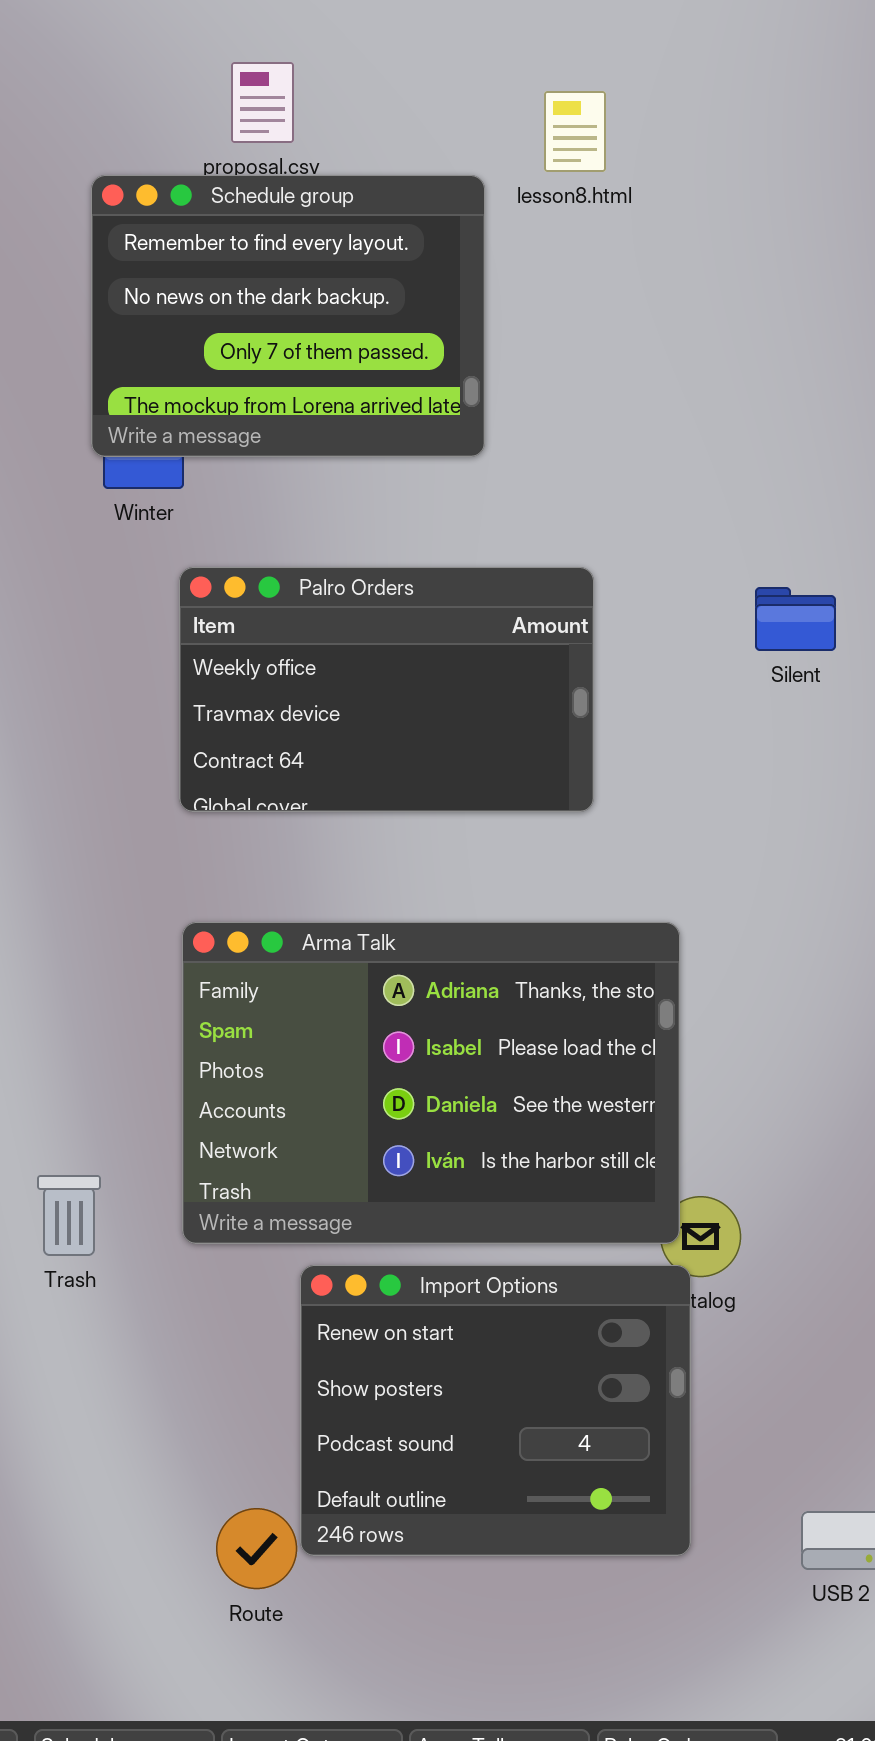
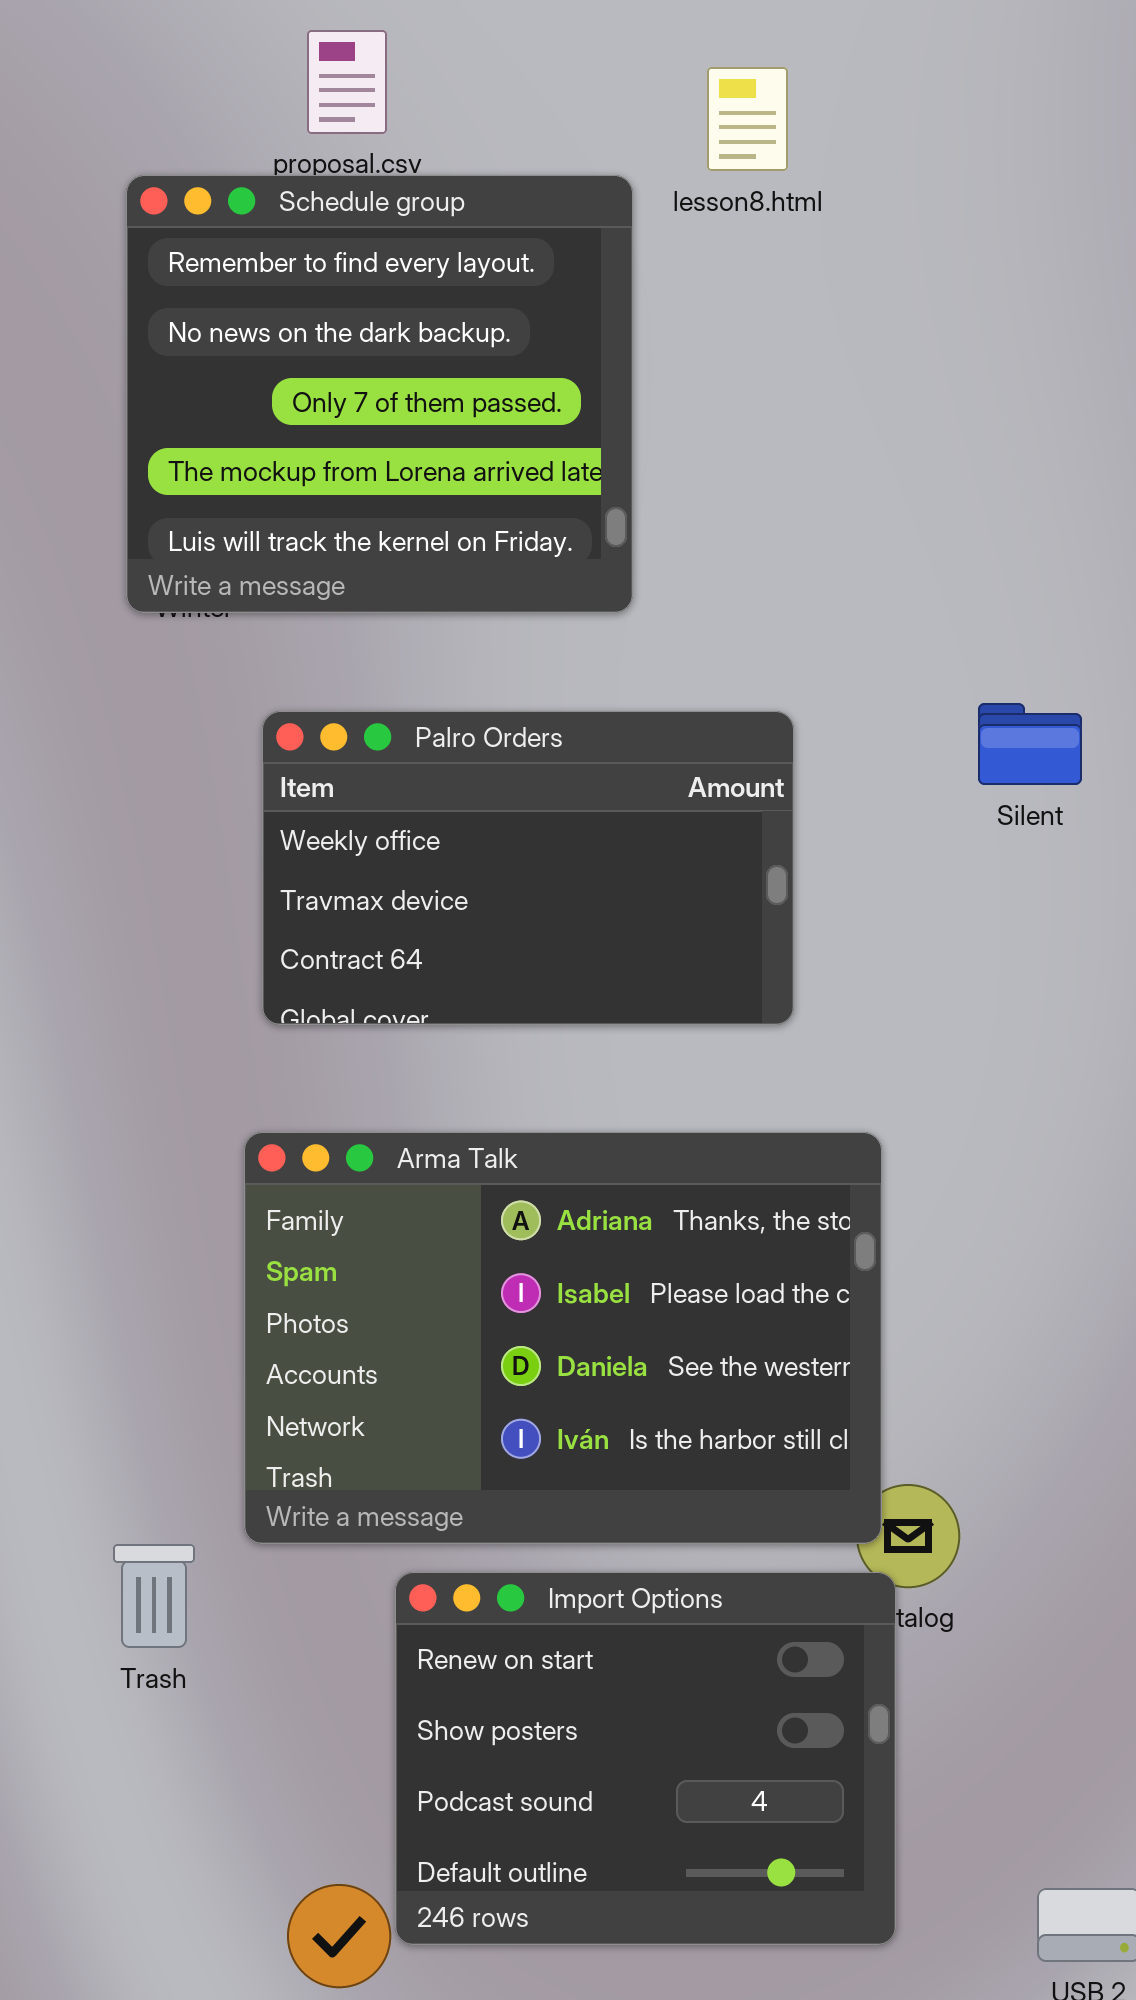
Schedule group: [91,175,485,457] -> [126,175,633,613], resized
Palro Orders: [179,567,594,812] -> [262,711,794,1025], moved
Trash: [37,1175,101,1256] -> [113,1544,195,1648], moved

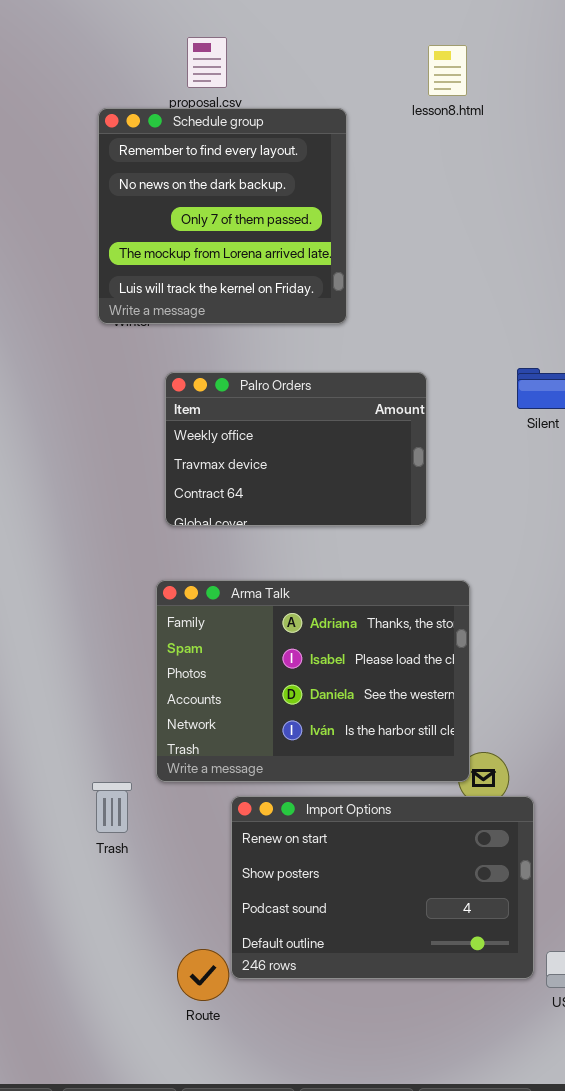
lesson8.html: [707,67,788,171] -> [428,45,467,96], moved
Import Options: [395,1572,896,1945] -> [231,796,534,979], resized

